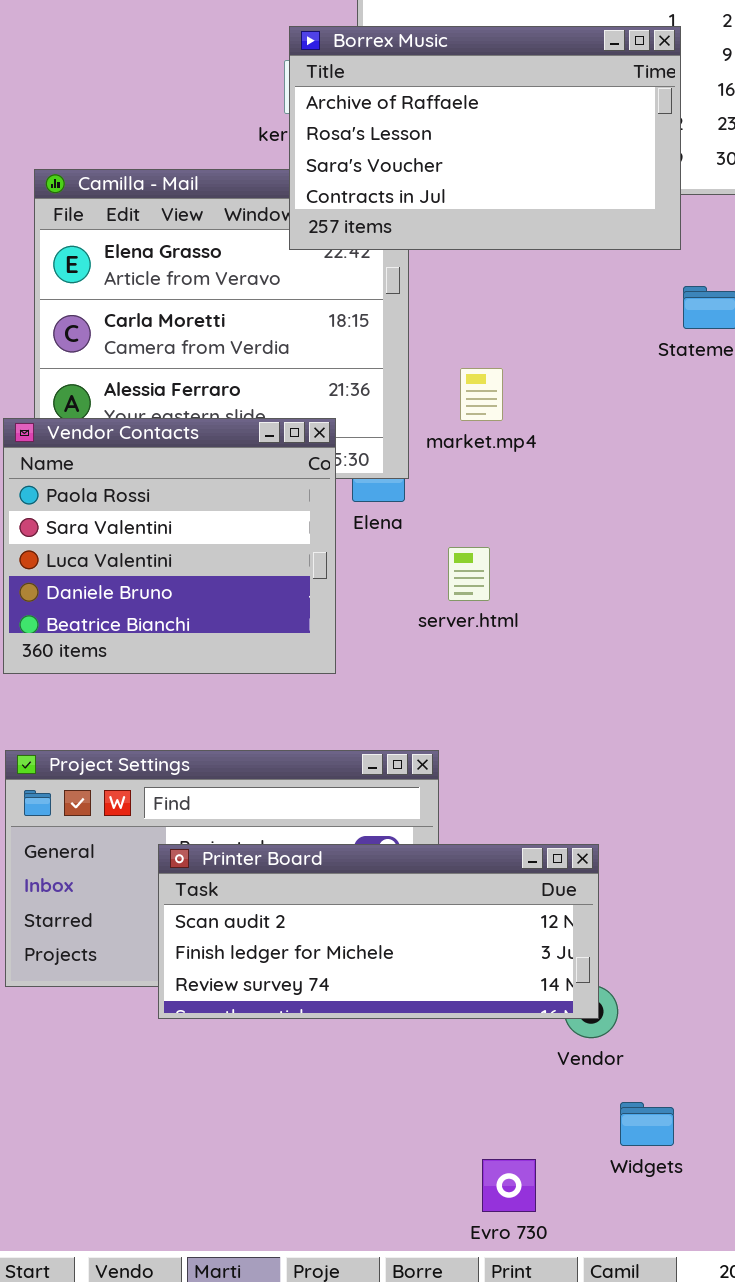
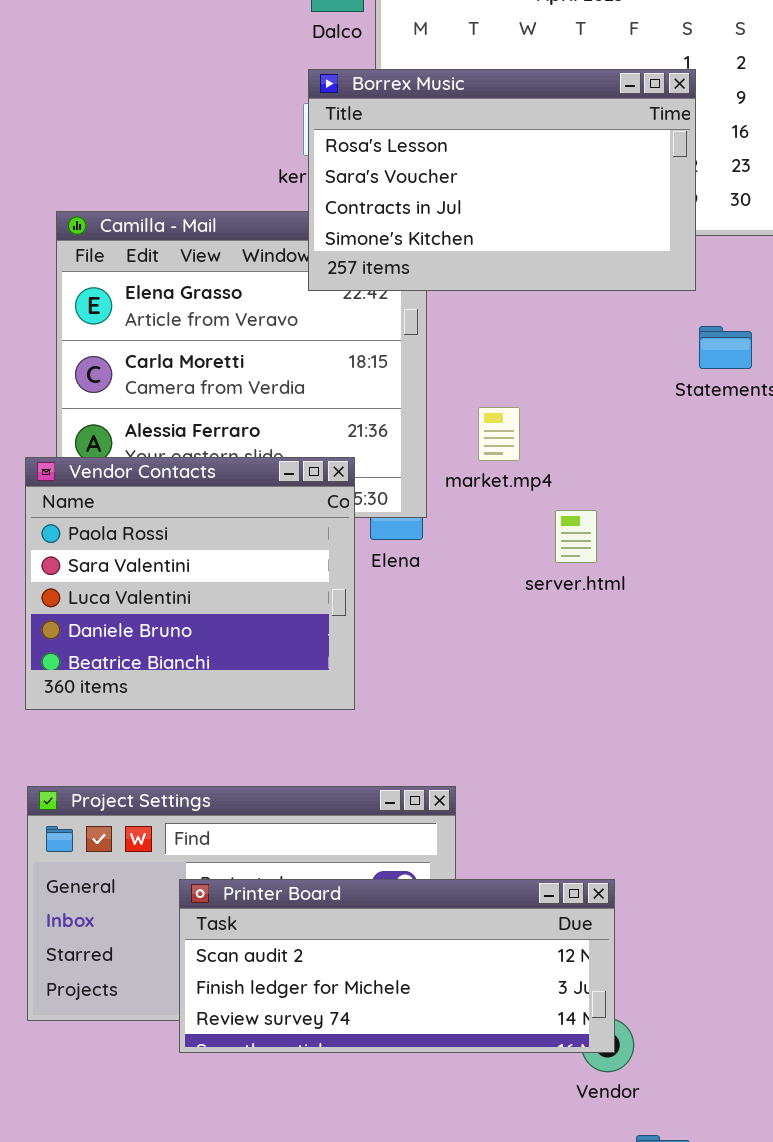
Borrex Music: [289,26,681,250] -> [308,69,696,291], scrolled down 1 row
server.html: [448,547,490,601] -> [555,510,597,563], moved

